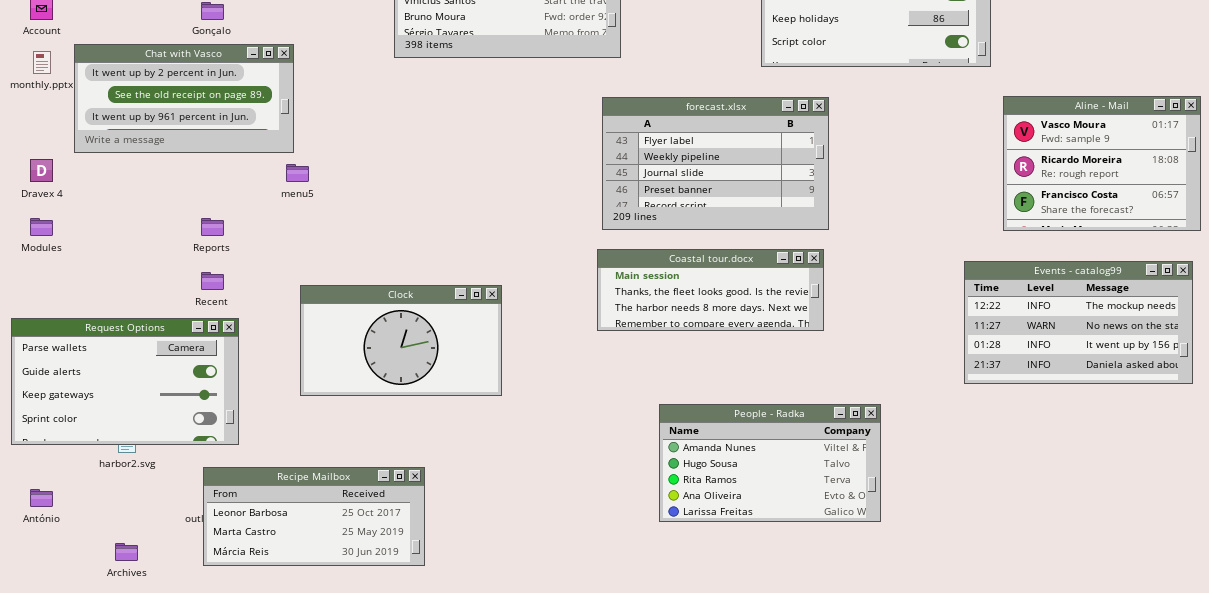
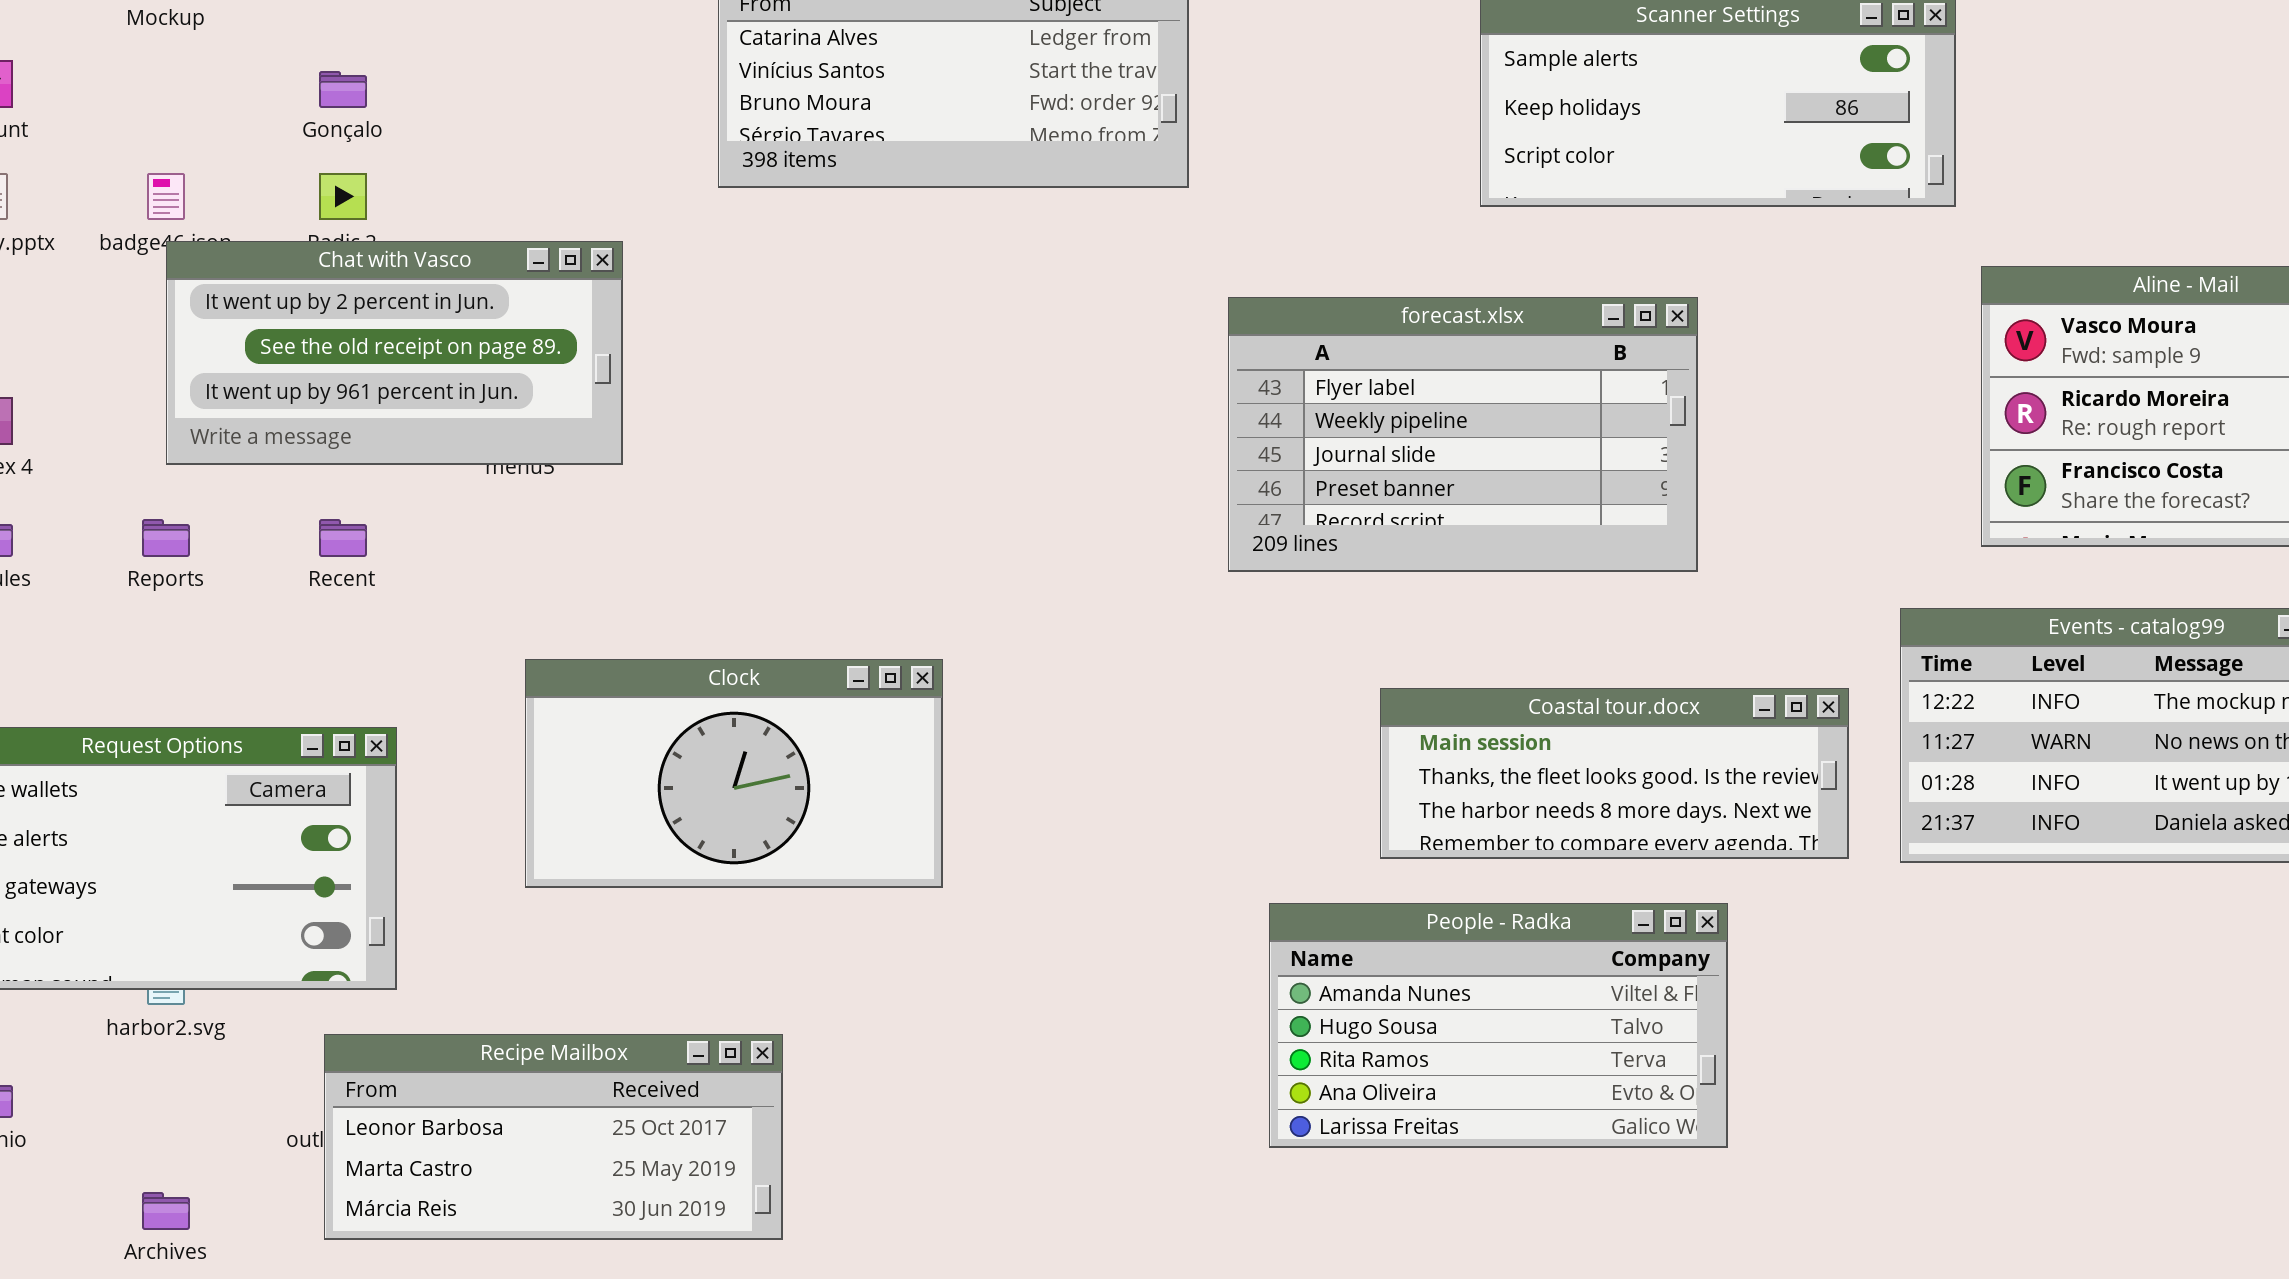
Chat with Vasco: [74,44,294,153] -> [166,241,623,465], moved
forecast.xlsx: [602,97,829,230] -> [1228,297,1698,572], moved
Reports: [201,218,224,236] -> [142,519,190,557], moved
Coastal tour.docx: [597,249,824,331] -> [1380,688,1849,859], moved
Recent: [201,272,224,290] -> [319,519,367,557], moved

